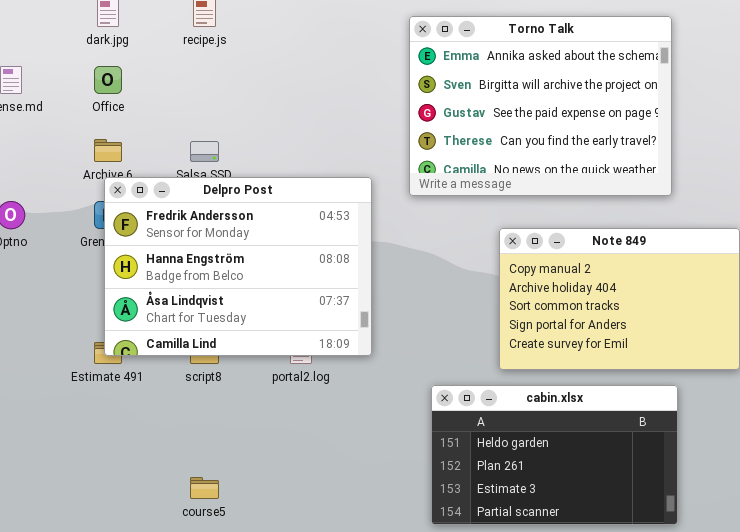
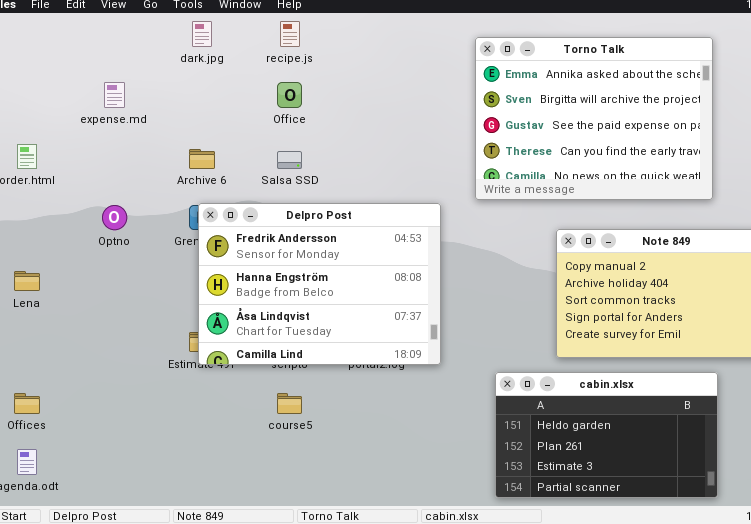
Office: [94,66,122,94] -> [277,82,302,108], moved
Delpro Post: [104,177,372,356] -> [198,203,441,365], moved
course5: [190,477,219,499] -> [277,393,302,414], moved

